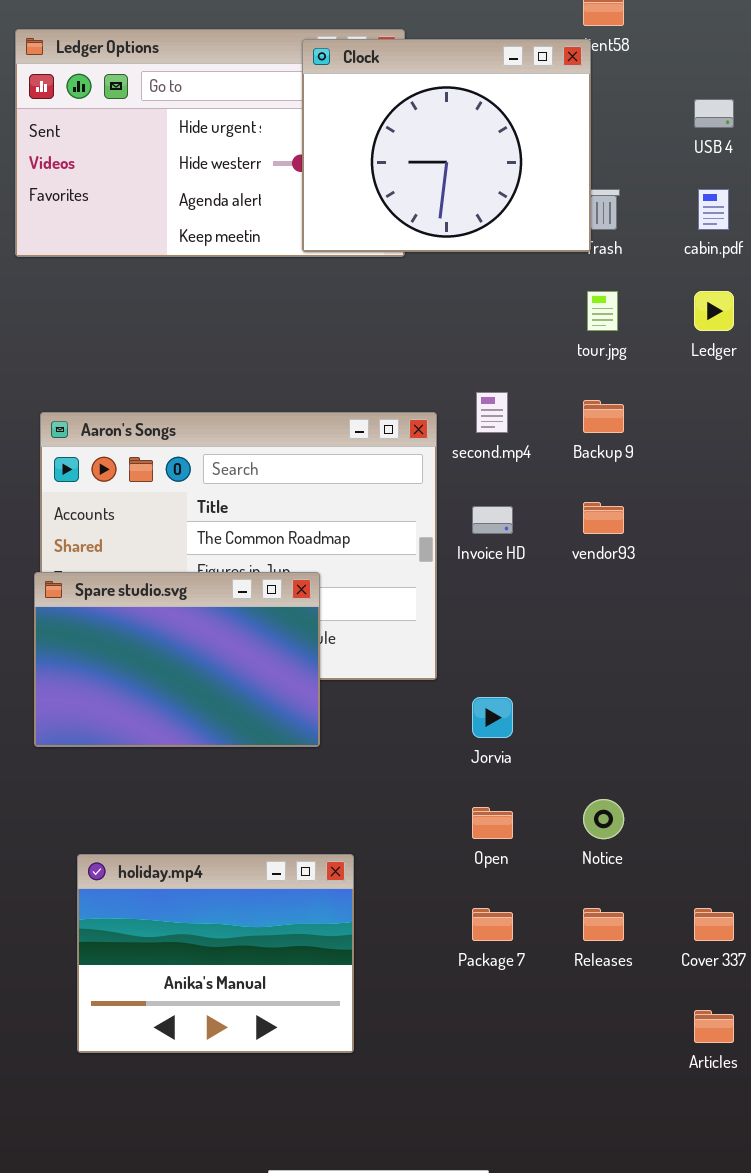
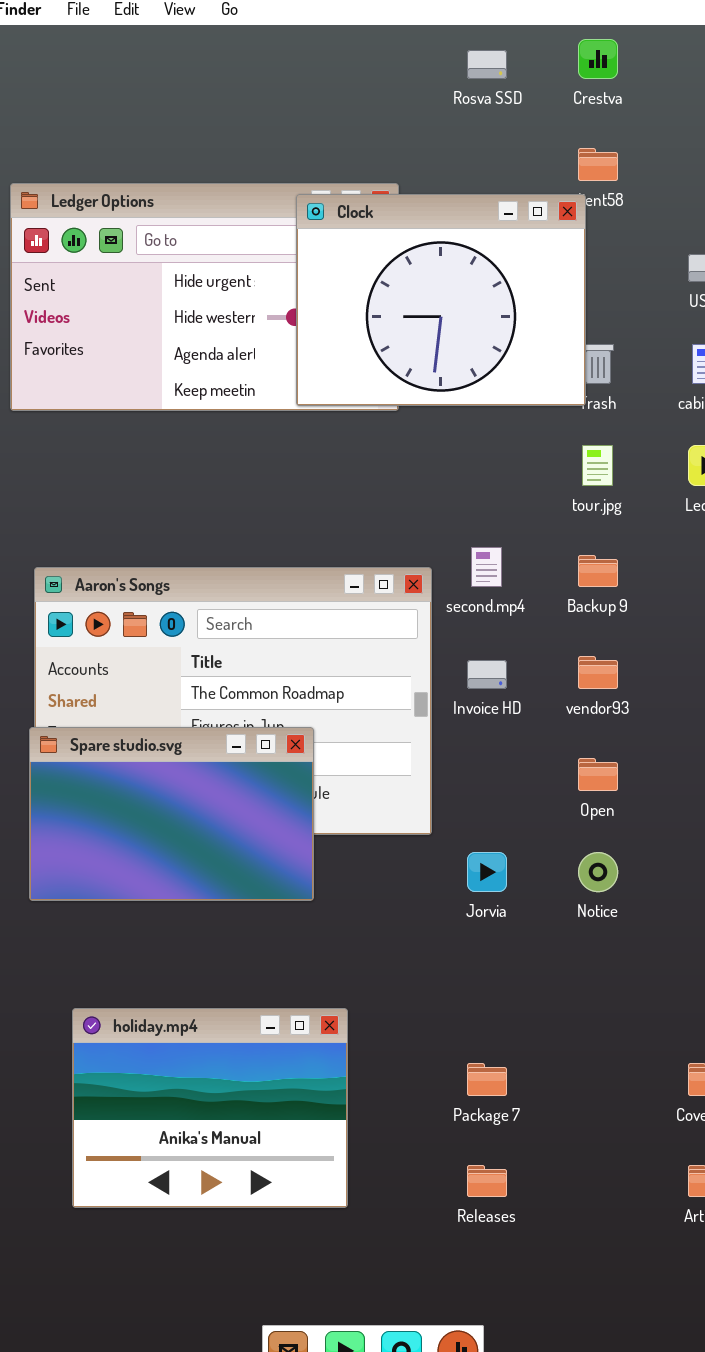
Notice: [583,799,624,839] -> [578,852,618,892], moved
Open: [472,807,513,839] -> [578,758,618,791], moved
Releases: [583,908,624,941] -> [467,1165,507,1197], moved

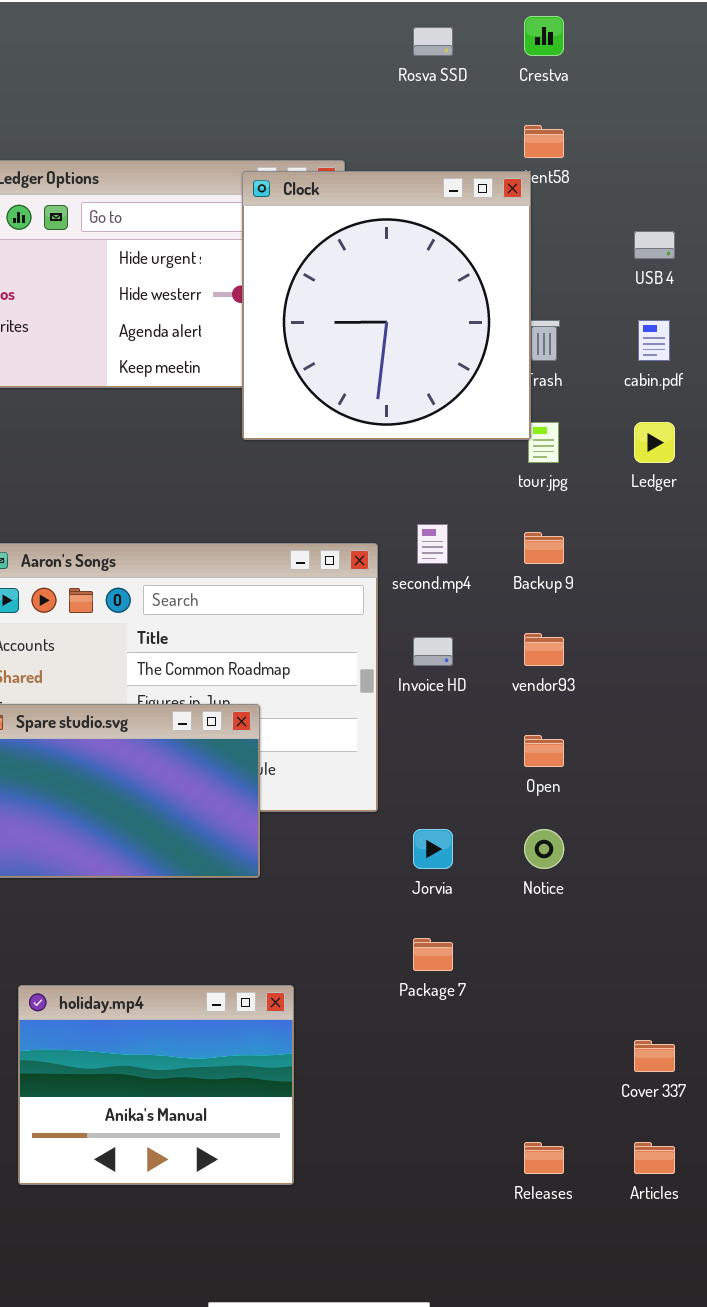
Clock: [296,194,586,406] -> [242,171,531,440], resized
Package 7: [467,1063,507,1096] -> [413,938,453,971], moved
Releases: [467,1165,507,1197] -> [524,1142,564,1174], moved

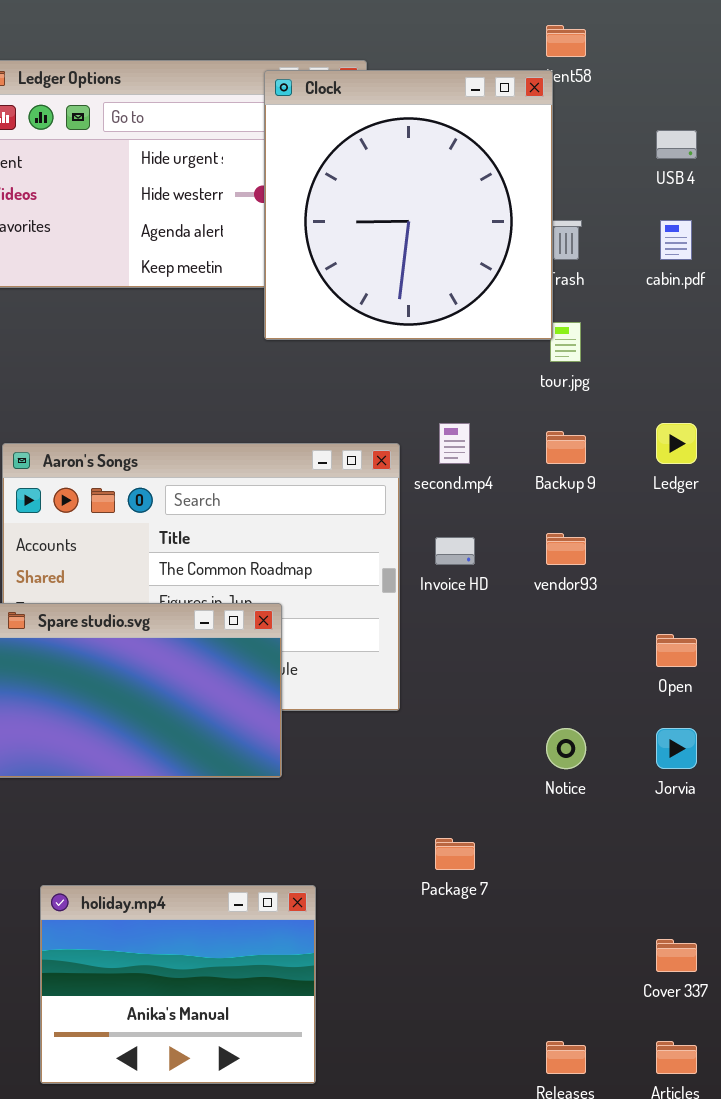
Ledger: [634,422,675,463] -> [656,423,697,464], moved
Open: [524,735,564,767] -> [656,634,697,667], moved
Jorvia: [413,829,453,869] -> [656,728,697,769], moved

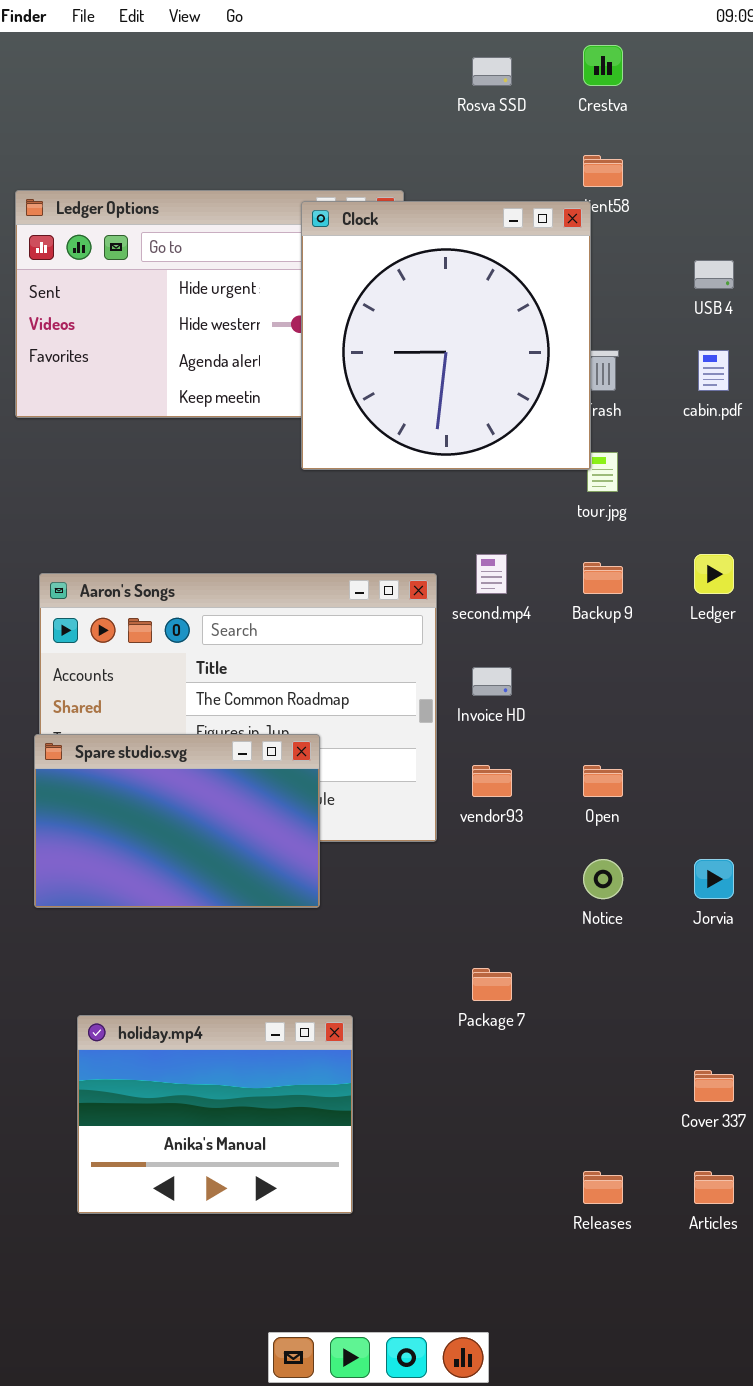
vendor93: [546,533,586,565] -> [472,765,512,797], moved
Open: [656,634,697,667] -> [583,765,623,797], moved

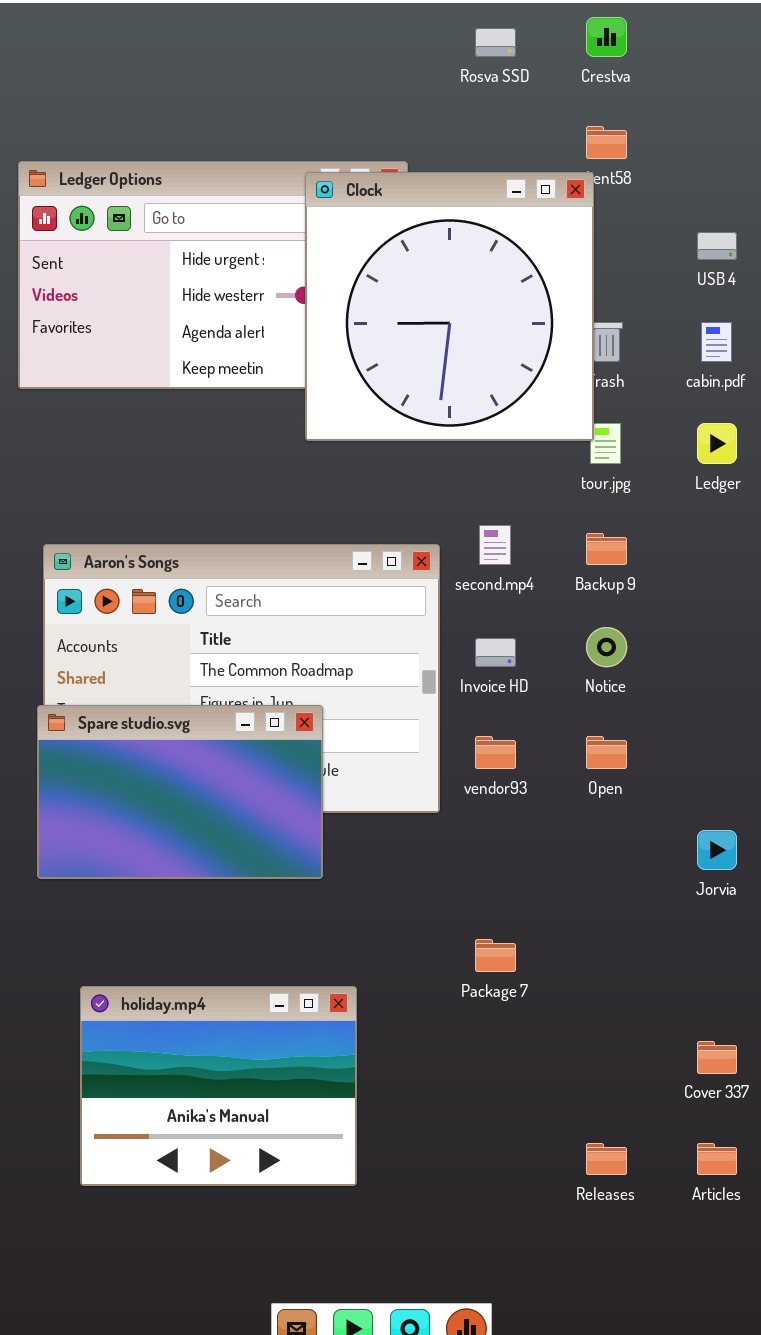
Ledger: [694,554,734,594] -> [697,423,737,464], moved
Notice: [583,859,623,899] -> [586,627,627,667], moved

